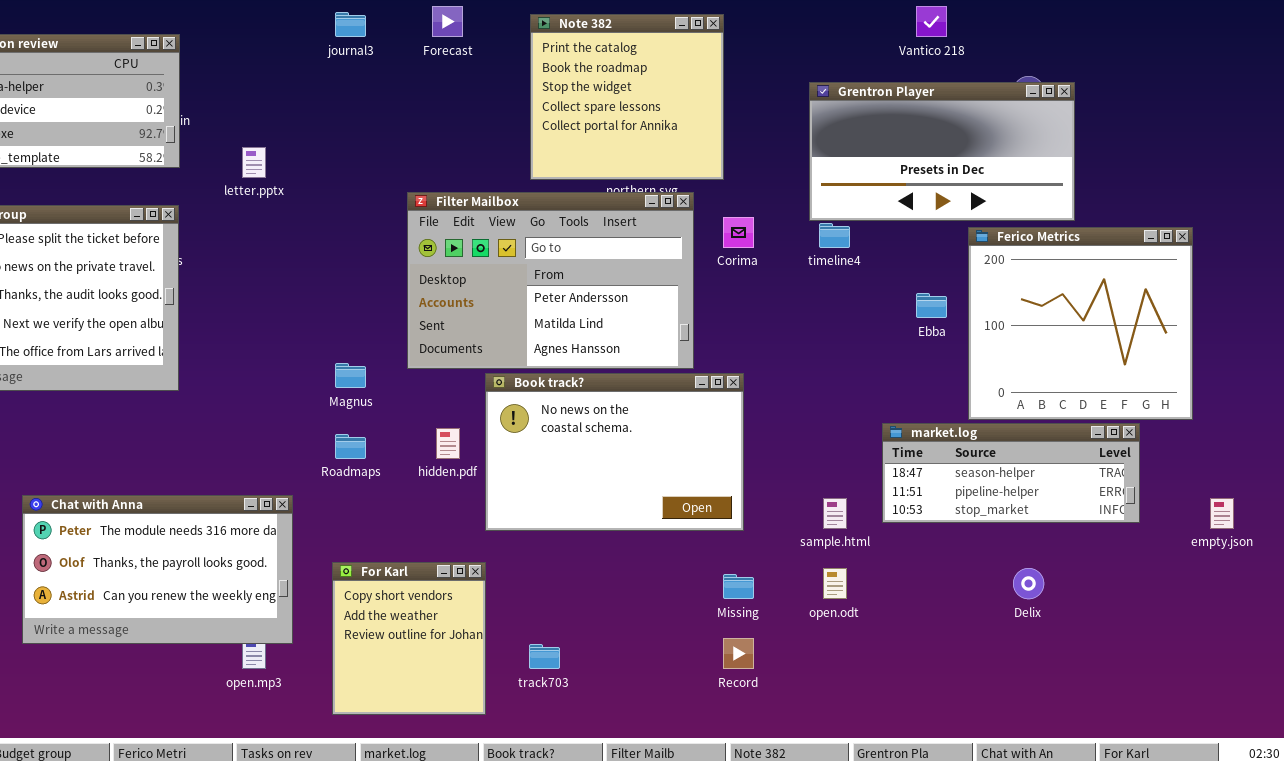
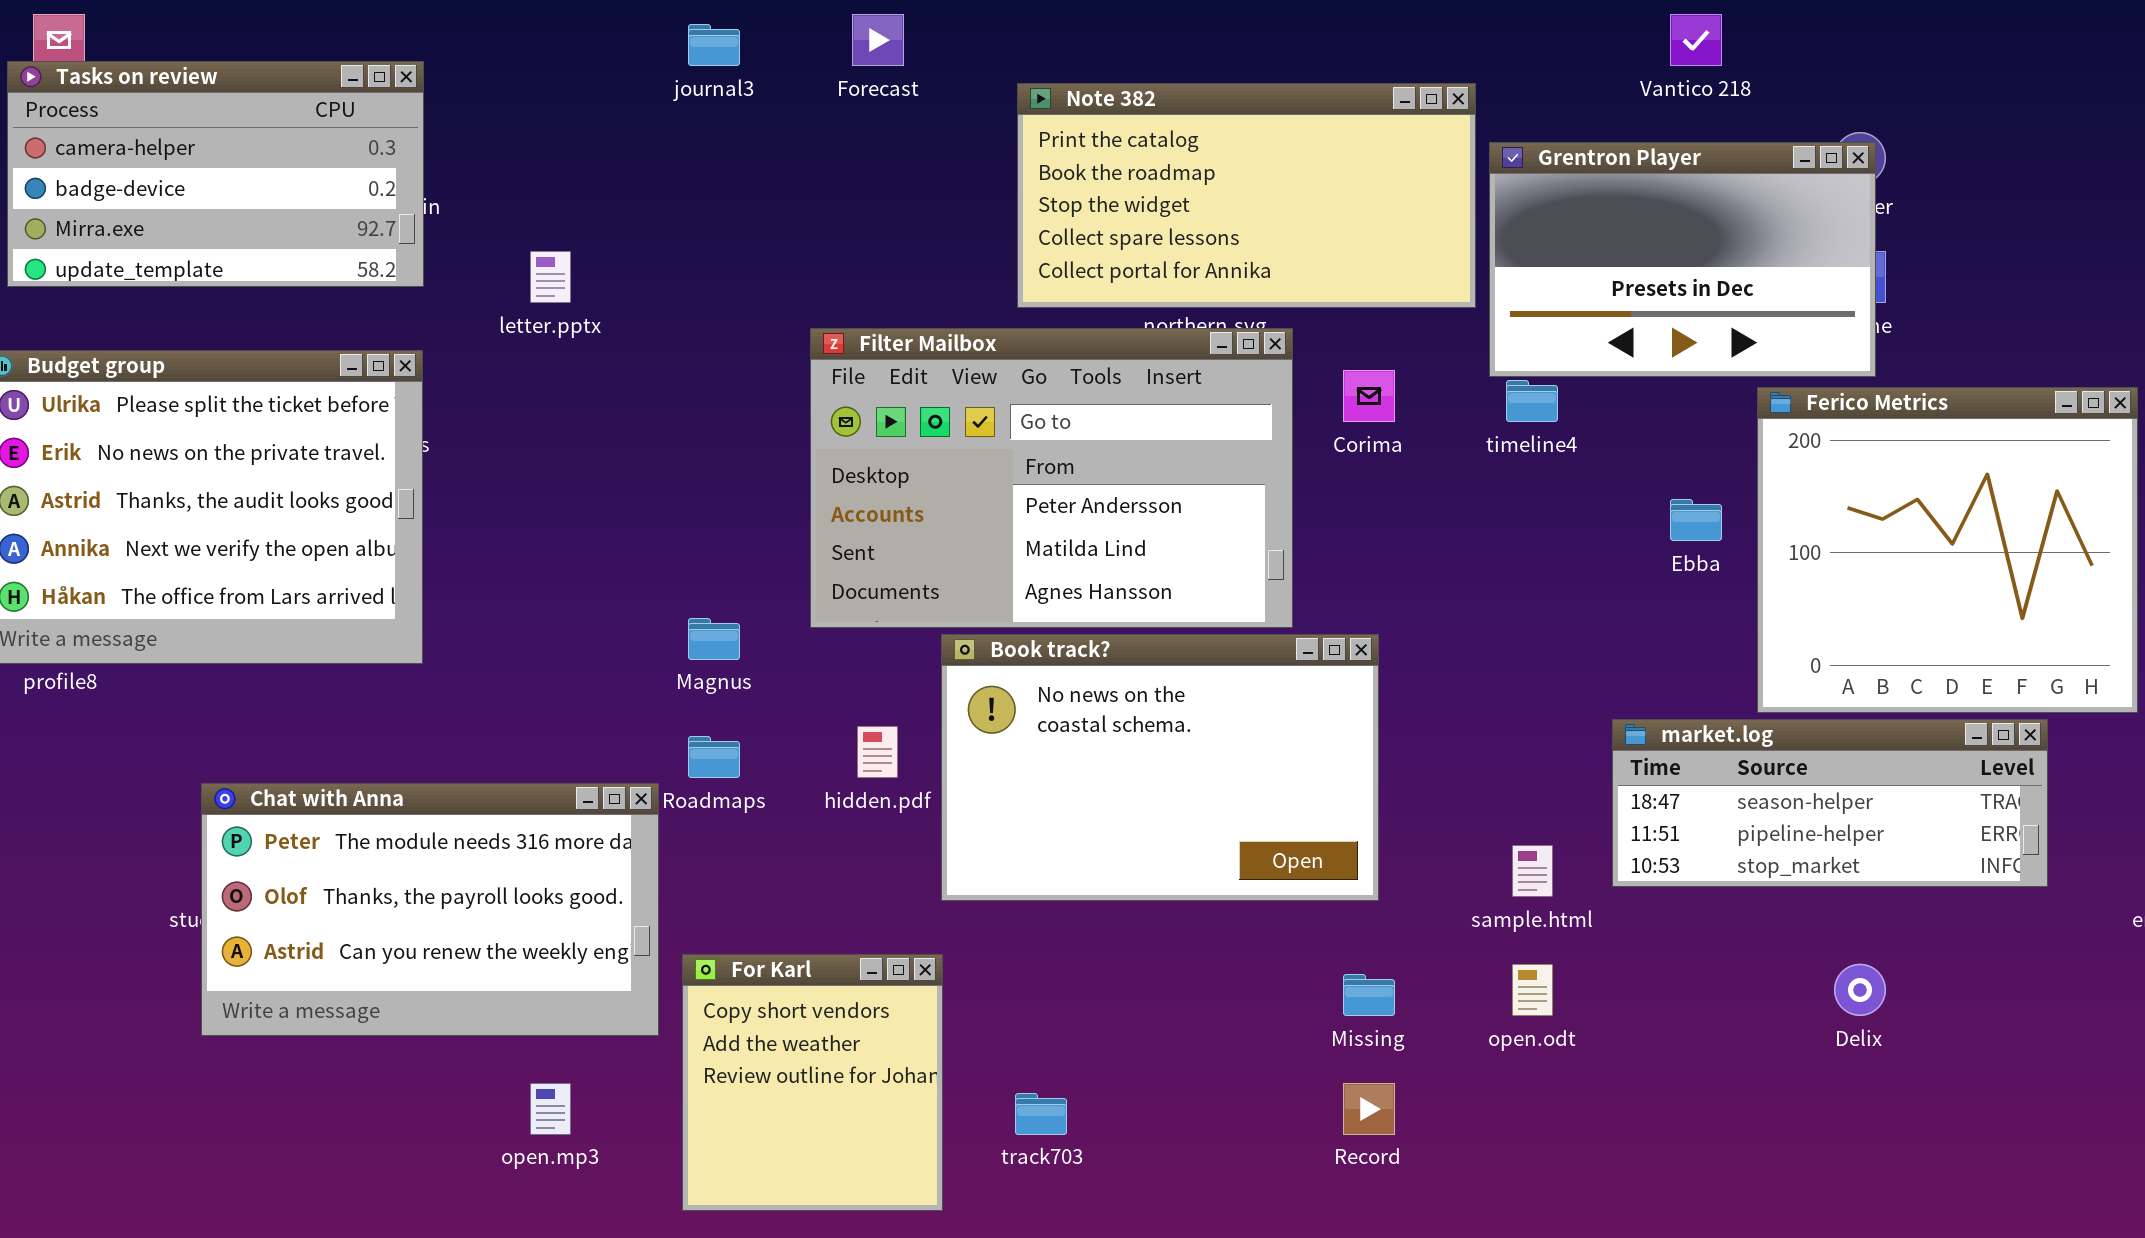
Note 382: [530,14,724,180] -> [1017,83,1476,308], resized
Grentron Player: [809,82,1075,221] -> [1489,142,1876,377], resized
Chat with Anna: [22,495,293,644] -> [201,783,659,1036], moved

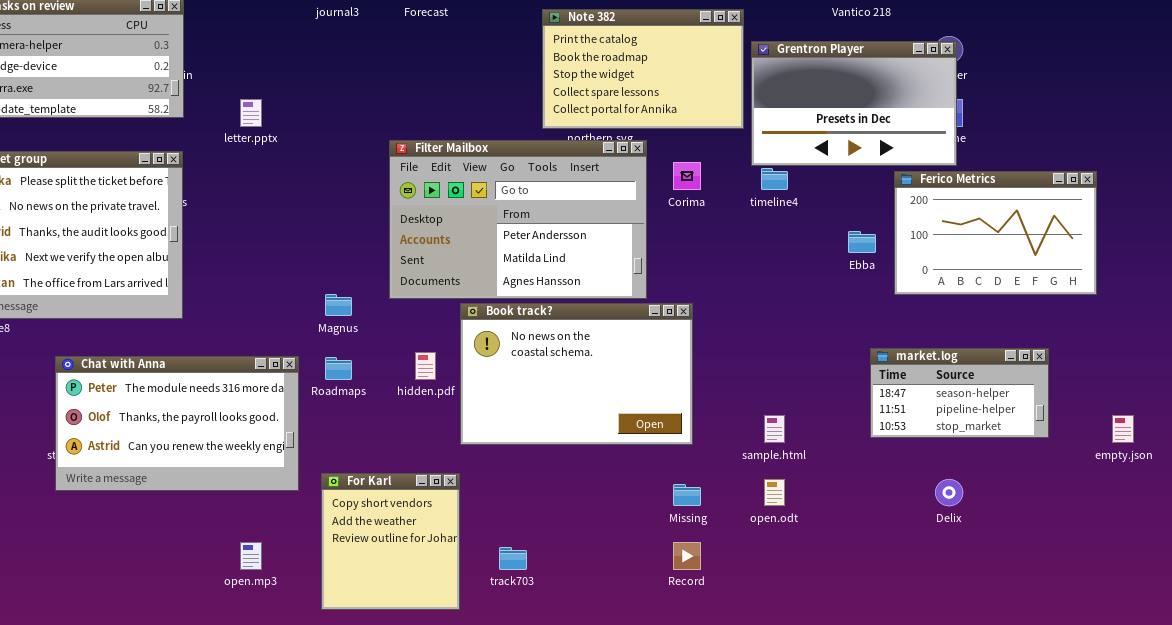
Note 382: [1017,83,1476,308] -> [542,9,744,129], resized
Ferico Metrics: [1757,387,2138,713] -> [894,171,1097,295], resized
market.log: [1612,719,2048,887] -> [870,348,1049,438], resized
Chat with Anna: [201,783,659,1036] -> [55,356,299,491], moved

